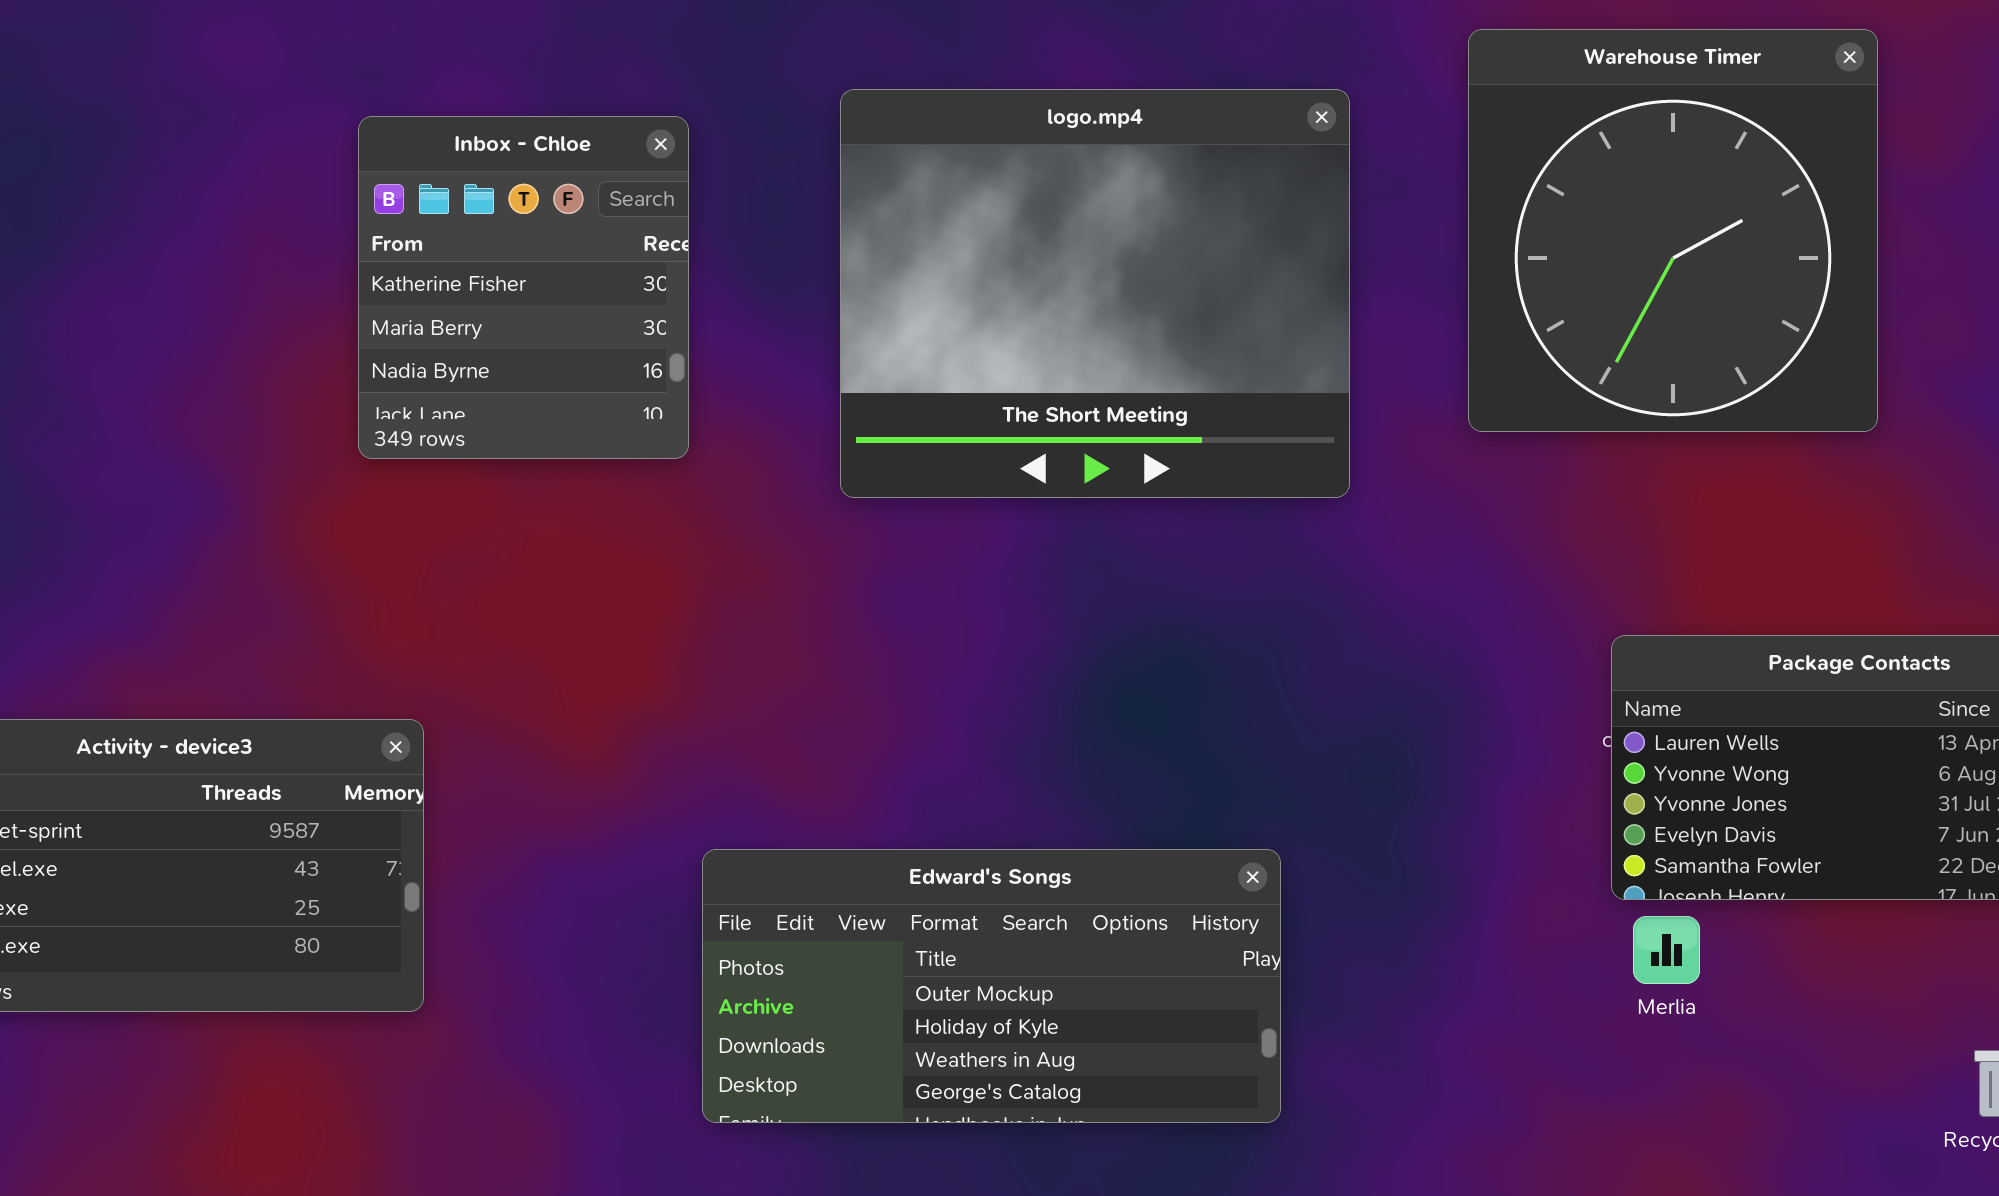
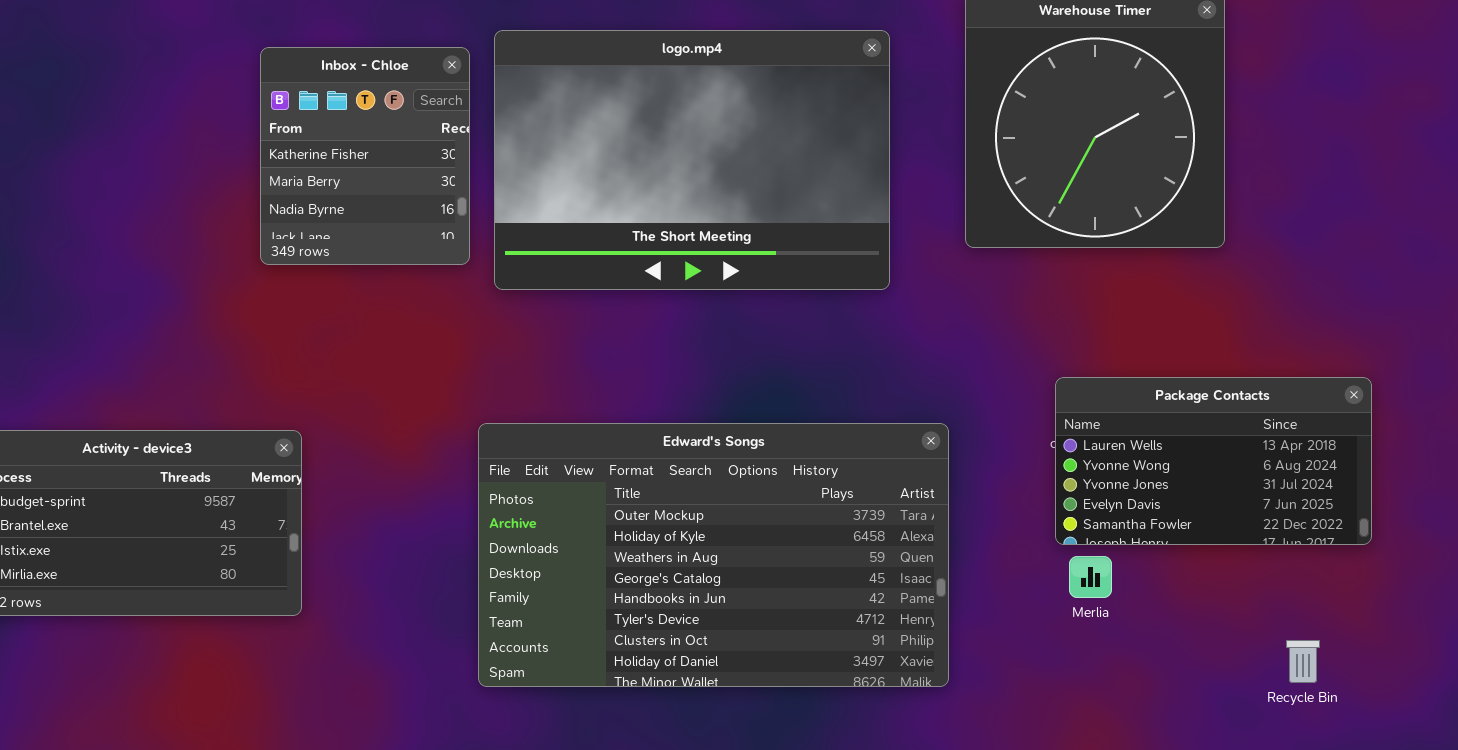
logo.mp4: [840,89,1350,498] -> [494,30,890,290], resized
Edward's Songs: [702,849,1281,1123] -> [478,423,949,687], resized

